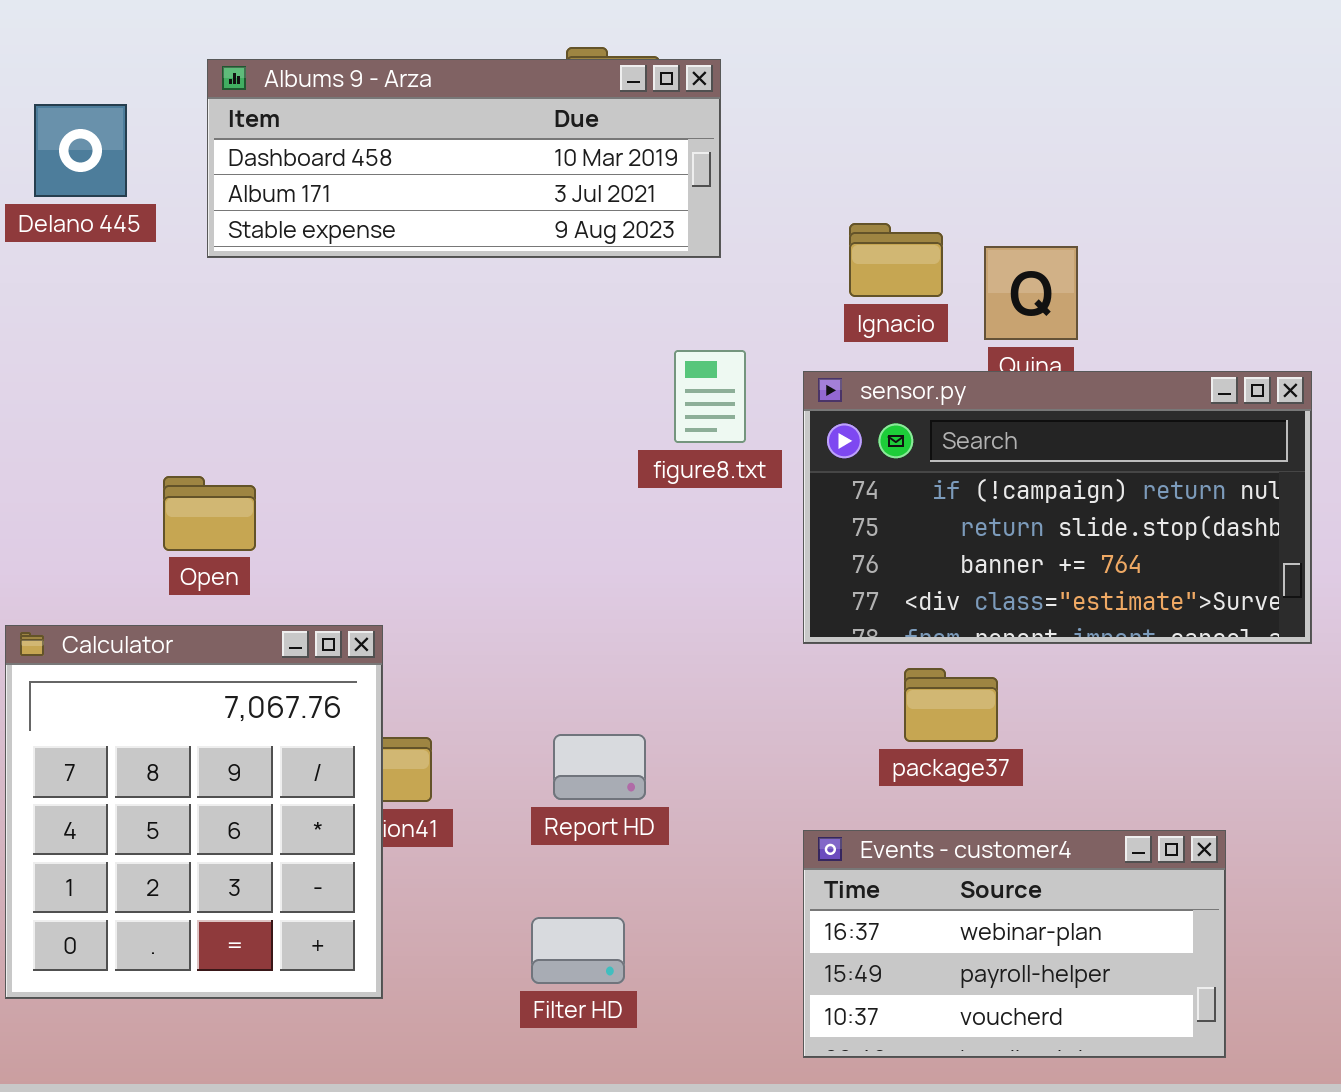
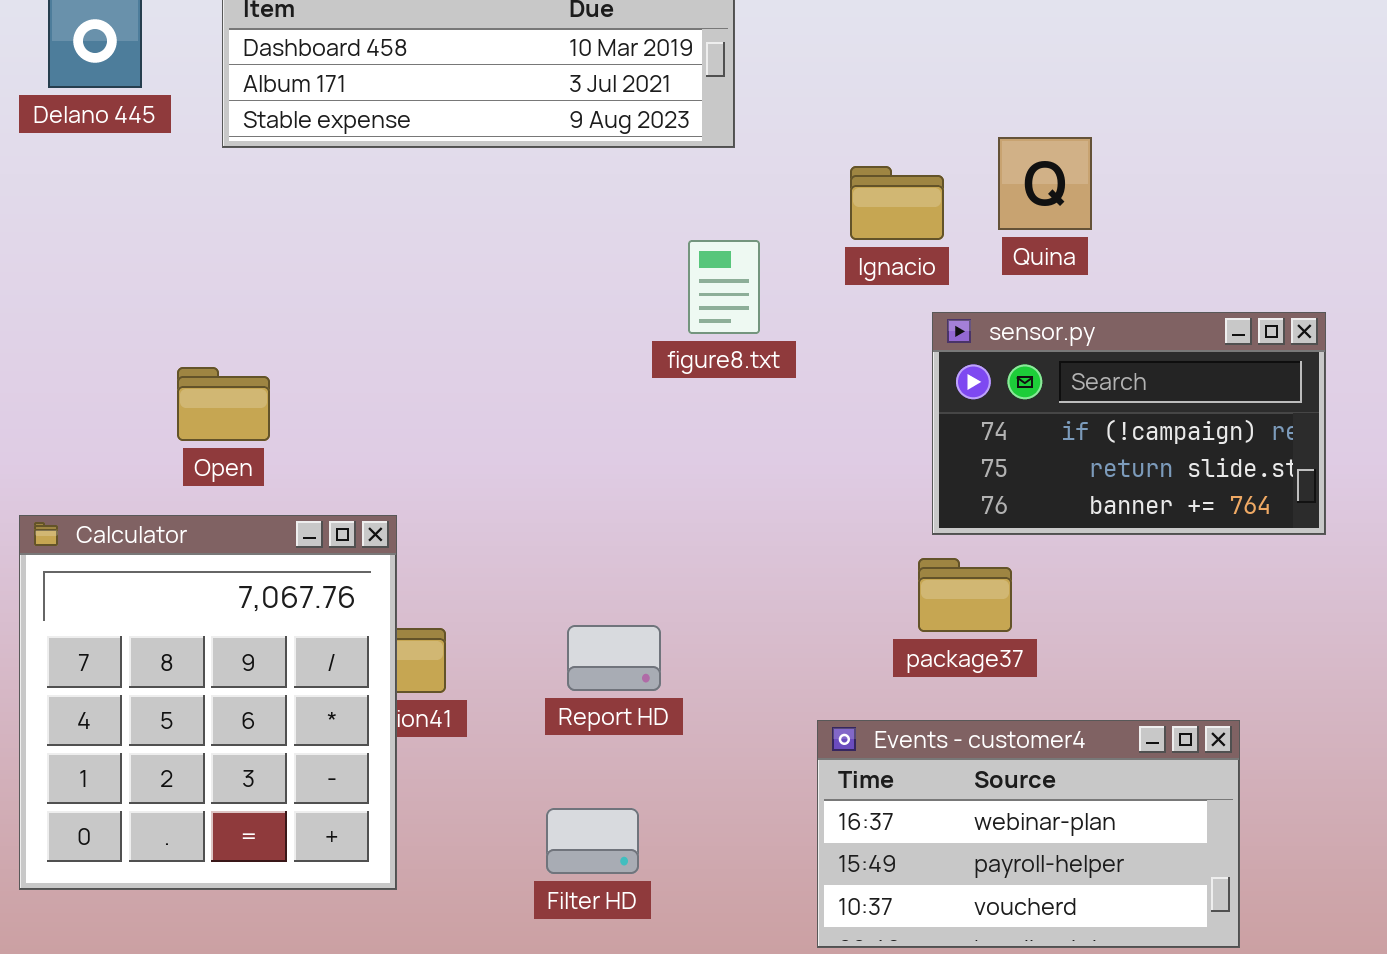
Ignacio: [849,223,943,297] -> [850,166,944,240], moved
sensor.py: [803,371,1312,644] -> [932,312,1326,535], resized

